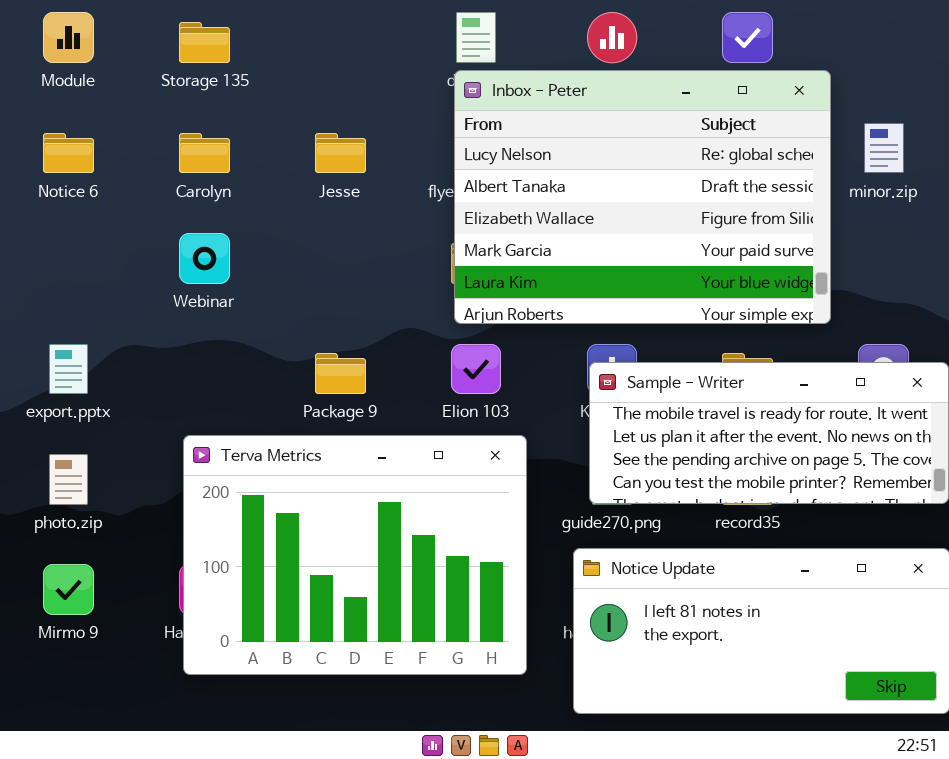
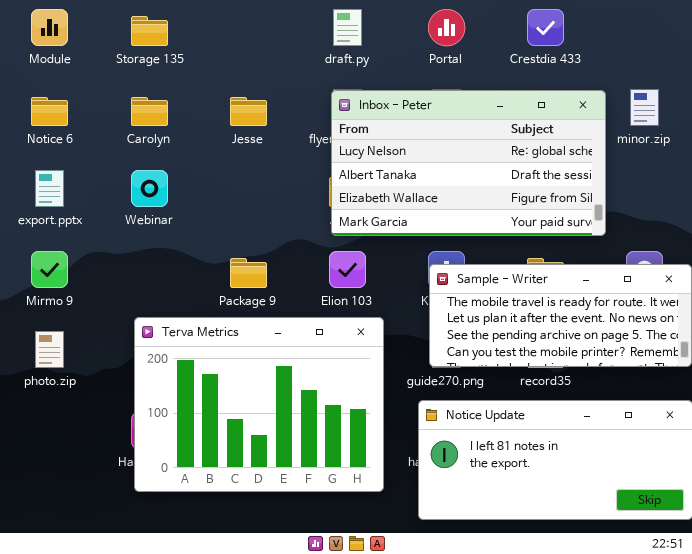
Inbox - Peter: [454,70,831,324] -> [331,90,606,236], resized
export.pptx: [49,344,88,394] -> [35,170,64,207], moved
Mirmo 9: [43,564,94,615] -> [31,251,68,288], moved

